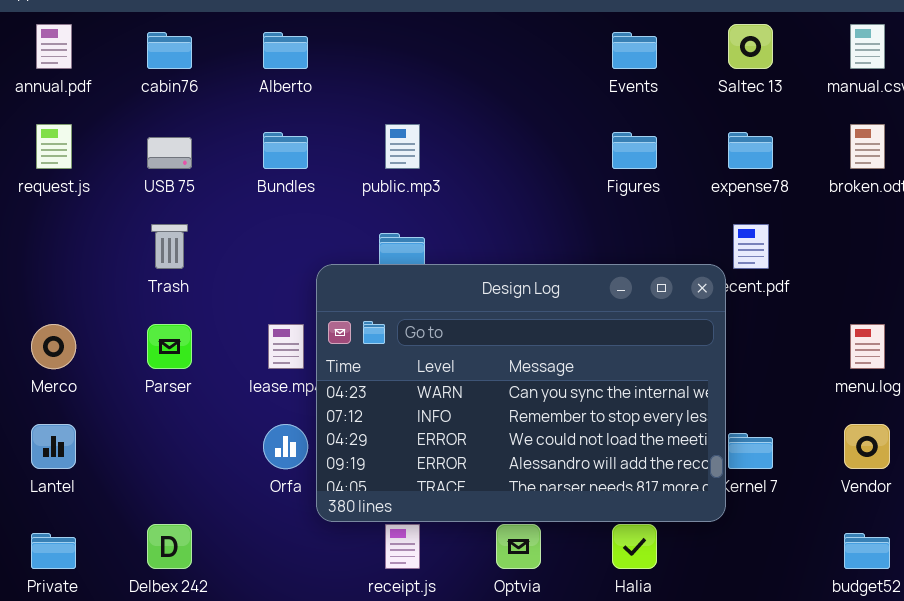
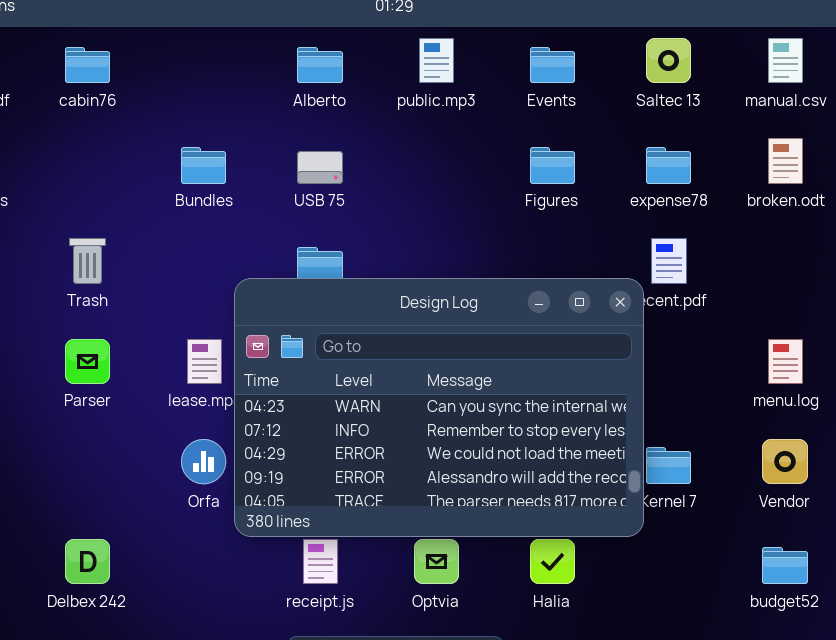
Alberto: [263,32,308,69] -> [297,47,343,83], moved
public.mp3: [385,124,420,169] -> [419,38,454,83], moved
USB 75: [147,137,192,169] -> [297,151,343,184], moved

